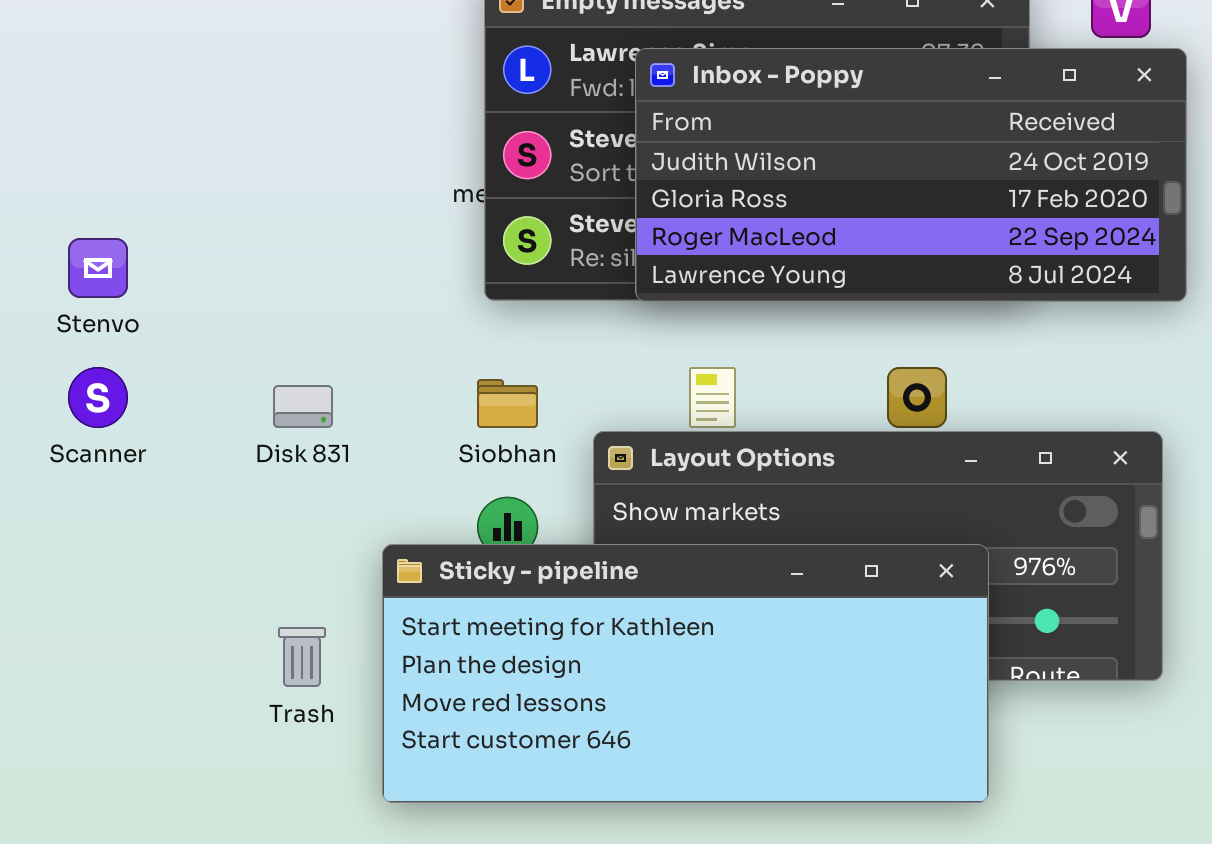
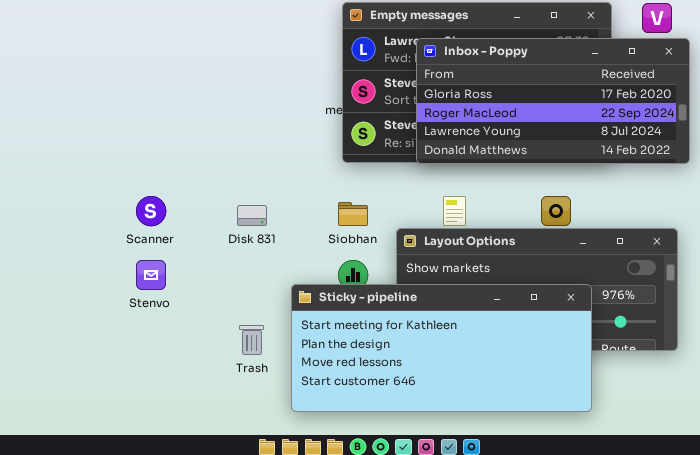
Inbox - Poppy: [635,48,1187,302] -> [416,38,690,164], scrolled down 1 row
Stenvo: [68,238,128,298] -> [136,260,166,290], moved

